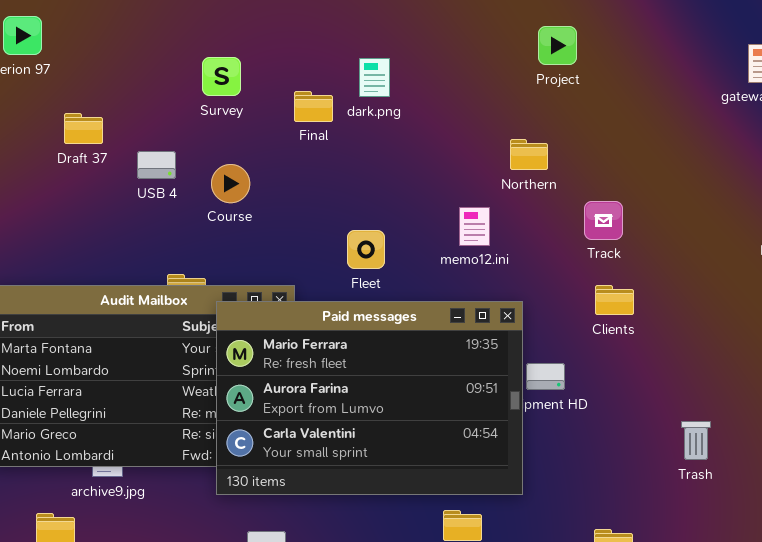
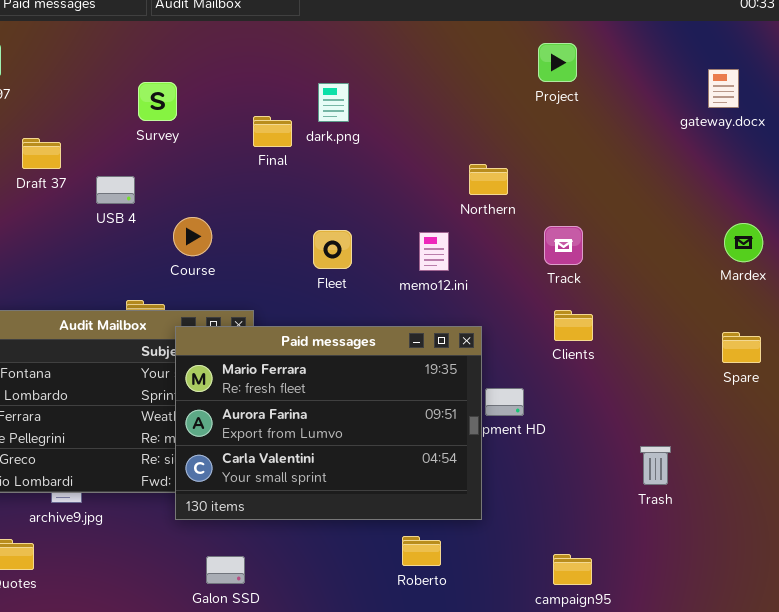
Project: [538,26,577,65] -> [538,43,577,82], moved
Survey: [202,57,241,96] -> [138,82,177,121], moved
Course: [211,164,250,203] -> [173,217,212,256], moved
Fleet: [347,230,385,269] -> [313,230,352,269], moved

